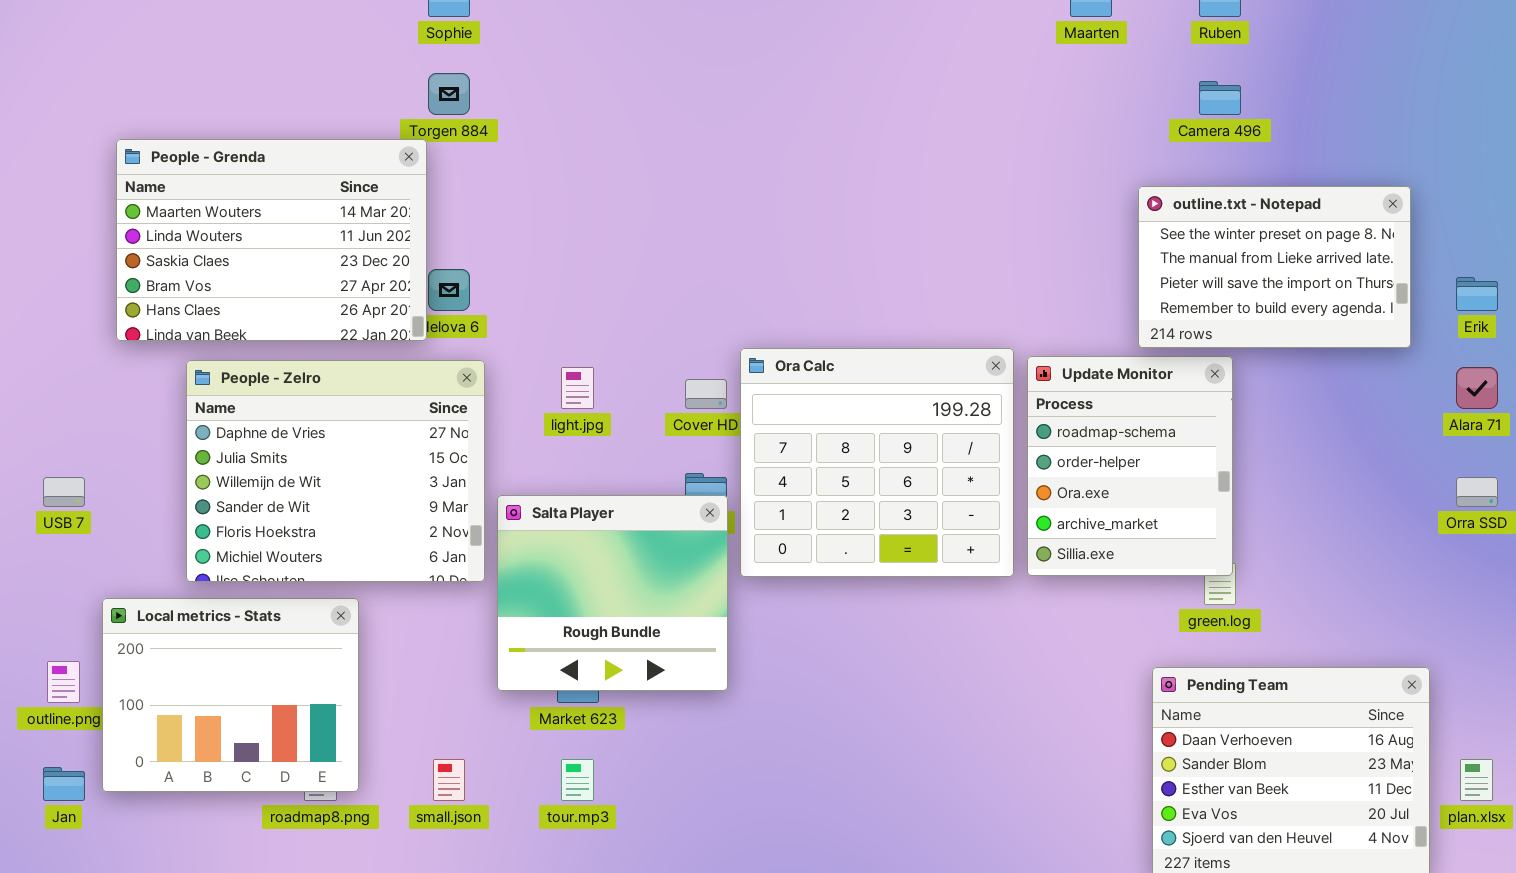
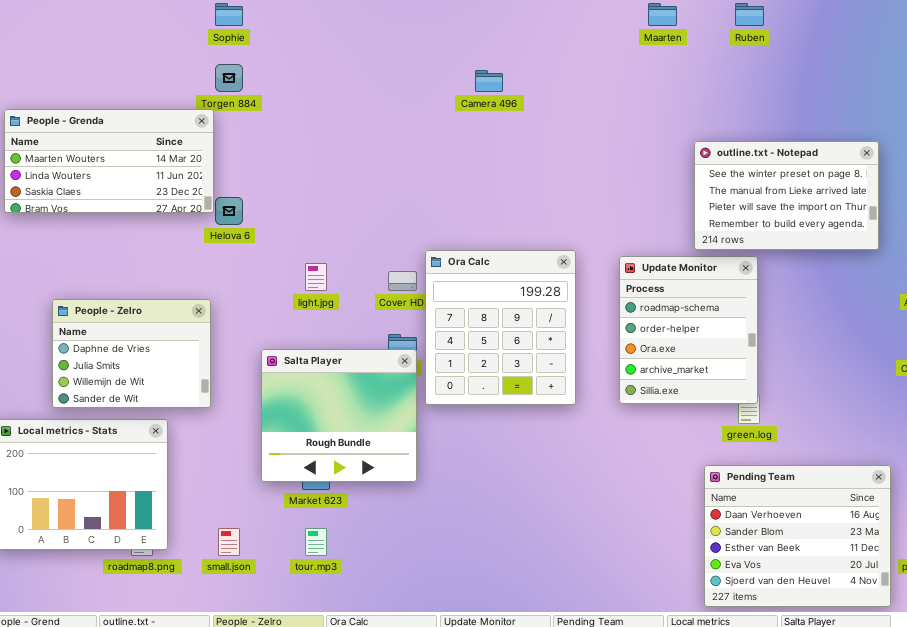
Camera 496: [1199,81,1241,115] -> [475,70,503,92], moved
People - Grenda: [116,139,427,341] -> [4,109,214,213], resized
Ora Calc: [740,348,1014,577] -> [425,250,576,405], resized
People - Zelro: [186,360,485,582] -> [52,299,211,408], resized

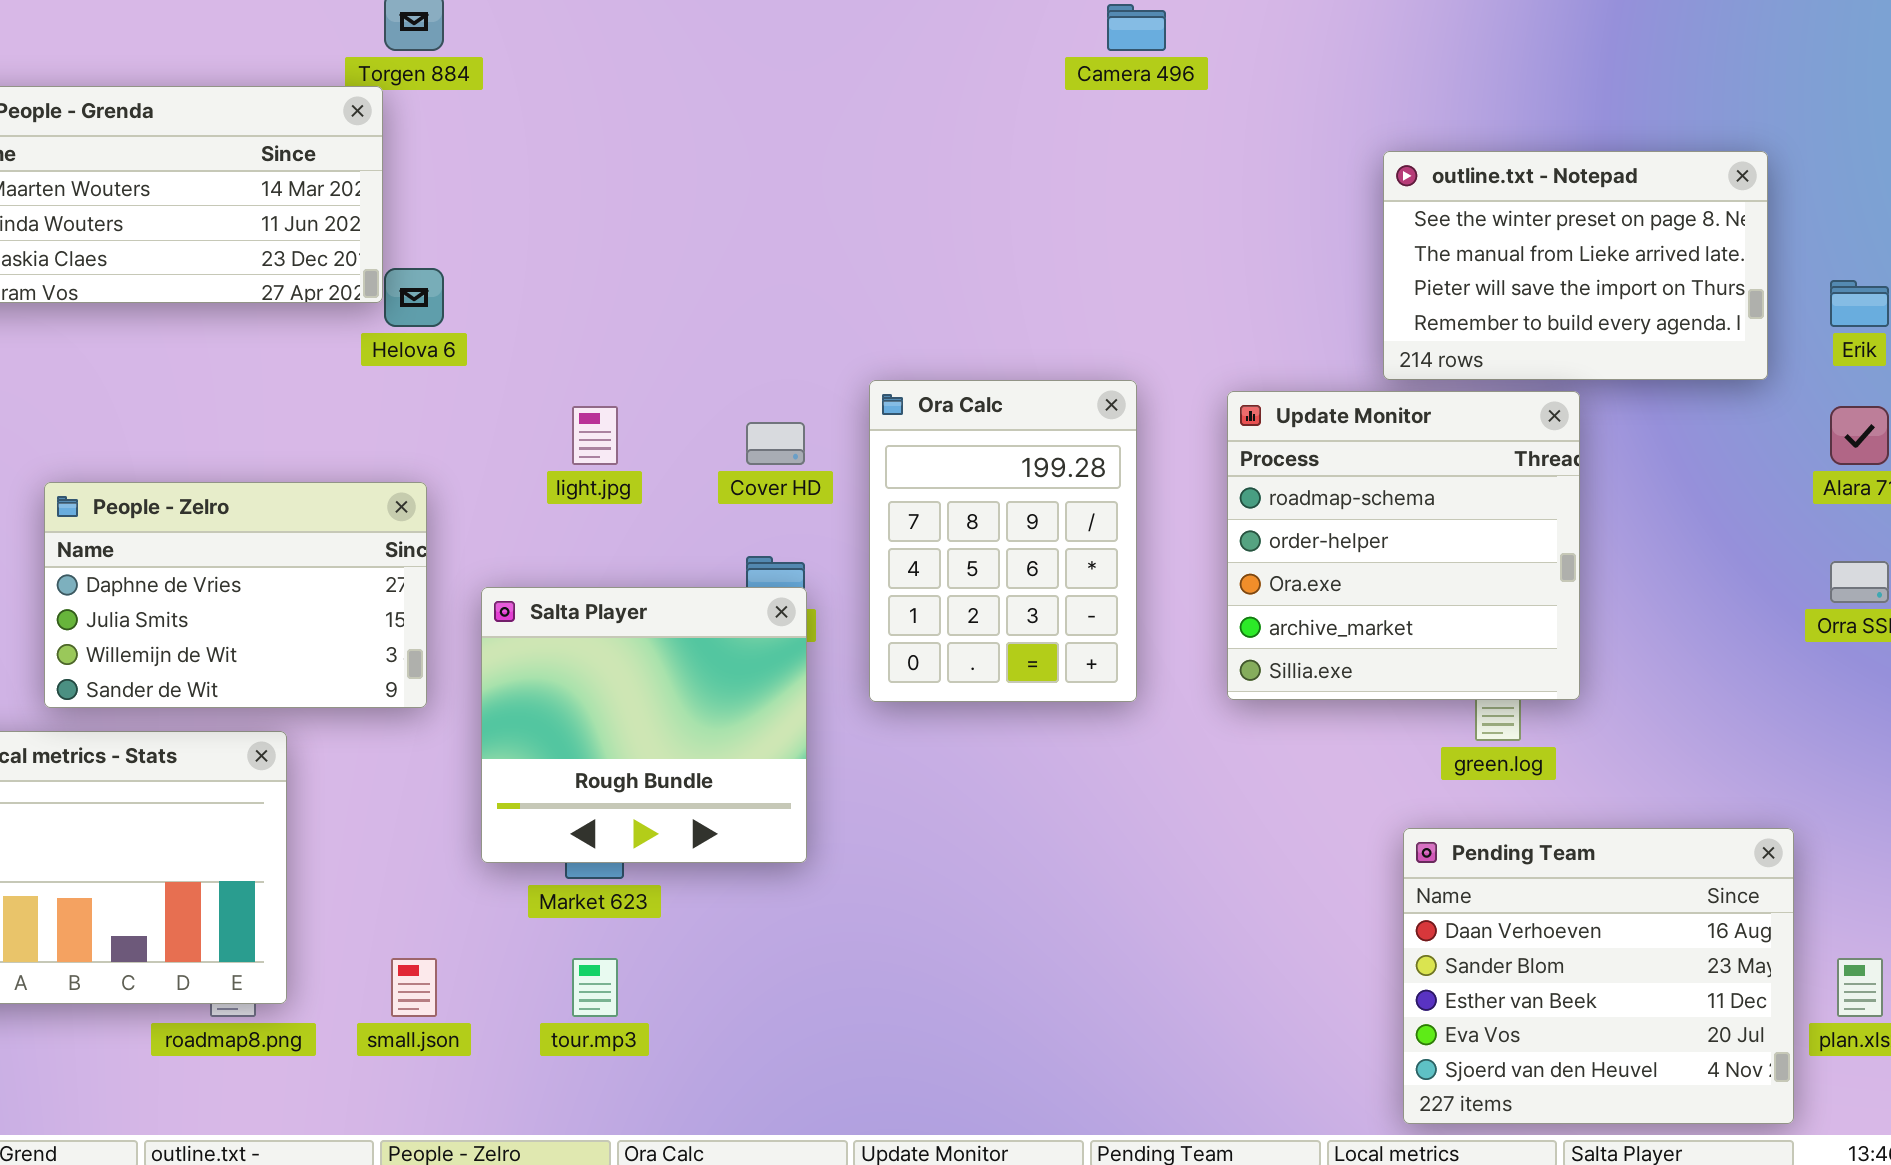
Camera 496: [475,70,503,92] -> [1107,4,1166,51], moved
Ora Calc: [425,250,576,405] -> [869,380,1137,702], resized
Update Monitor: [619,256,758,404] -> [1227,391,1580,700], resized
People - Zelro: [52,299,211,408] -> [44,482,427,708], resized

